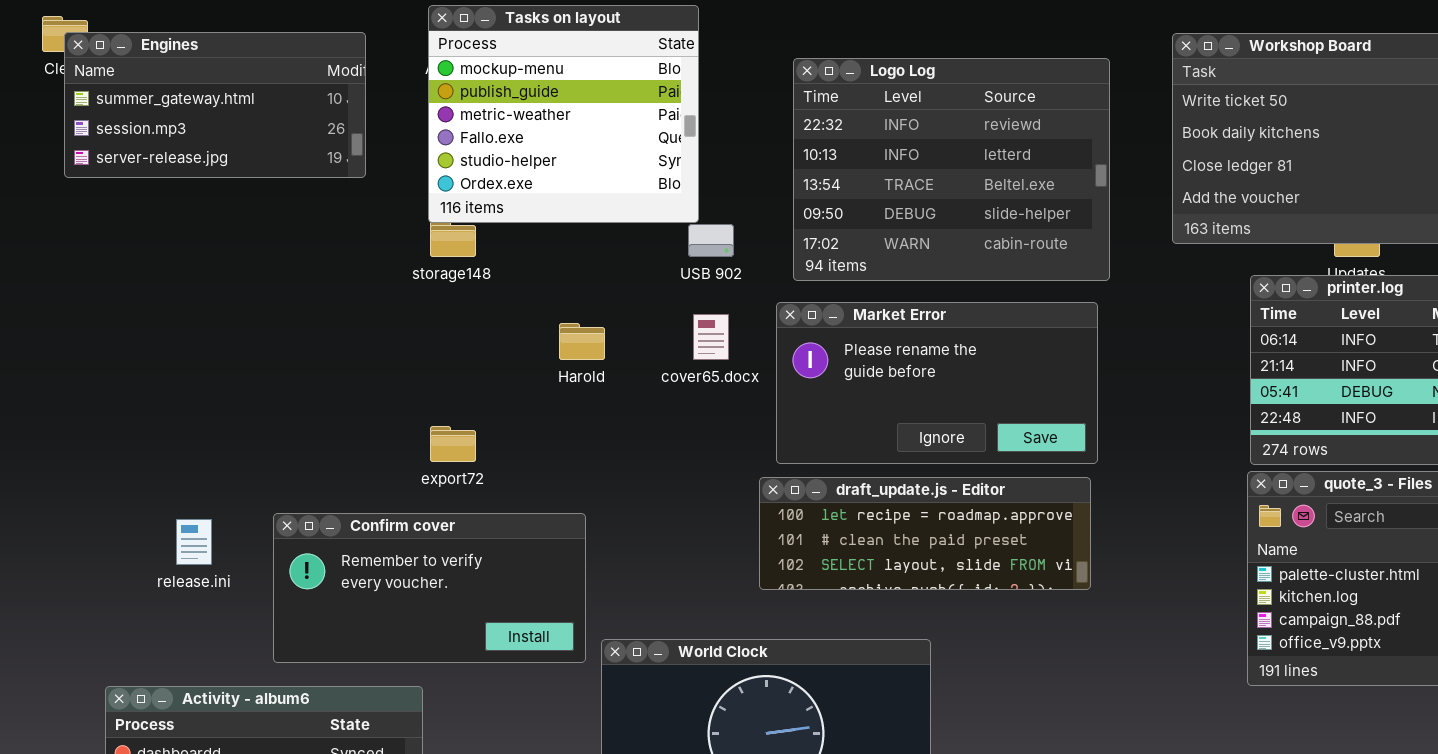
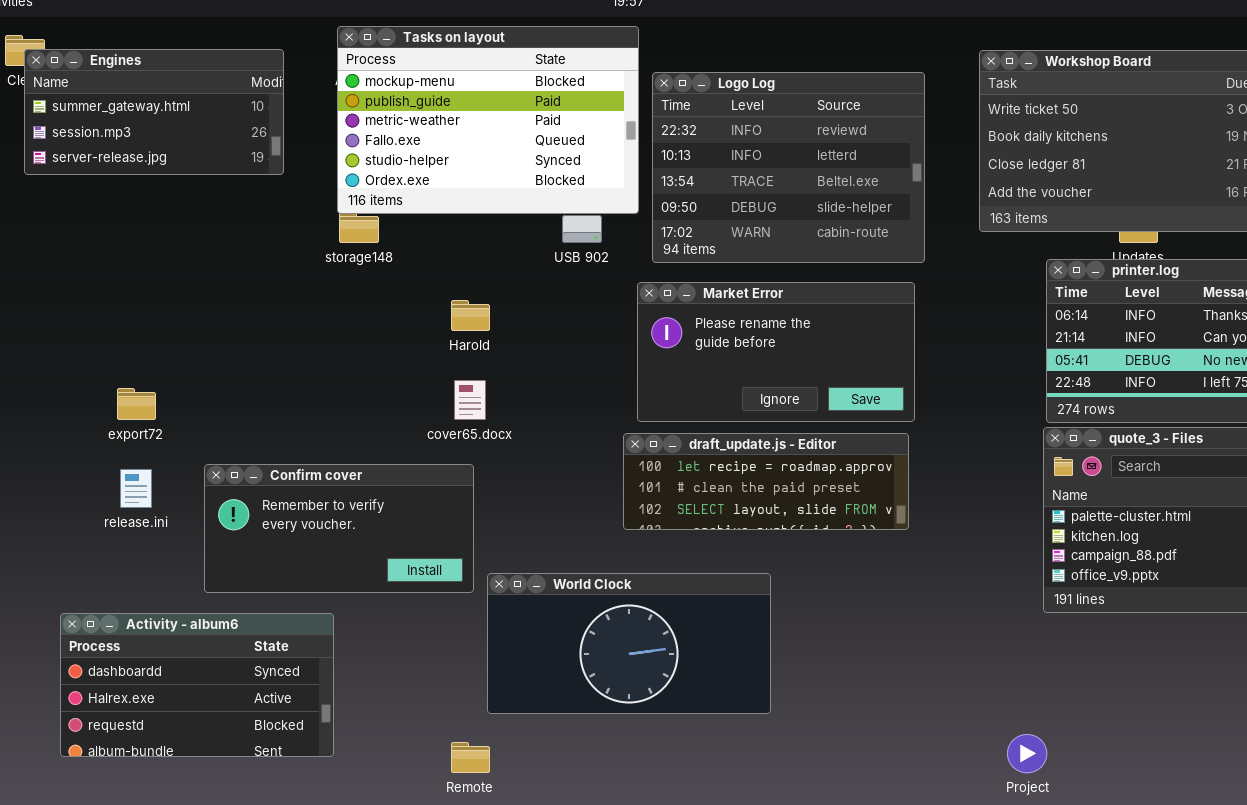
Tasks on layout: [428,5,699,223] -> [337,26,639,214], resized
cover65.docx: [693,314,729,360] -> [454,380,486,420], moved
export72: [430,426,476,462] -> [117,388,156,420], moved

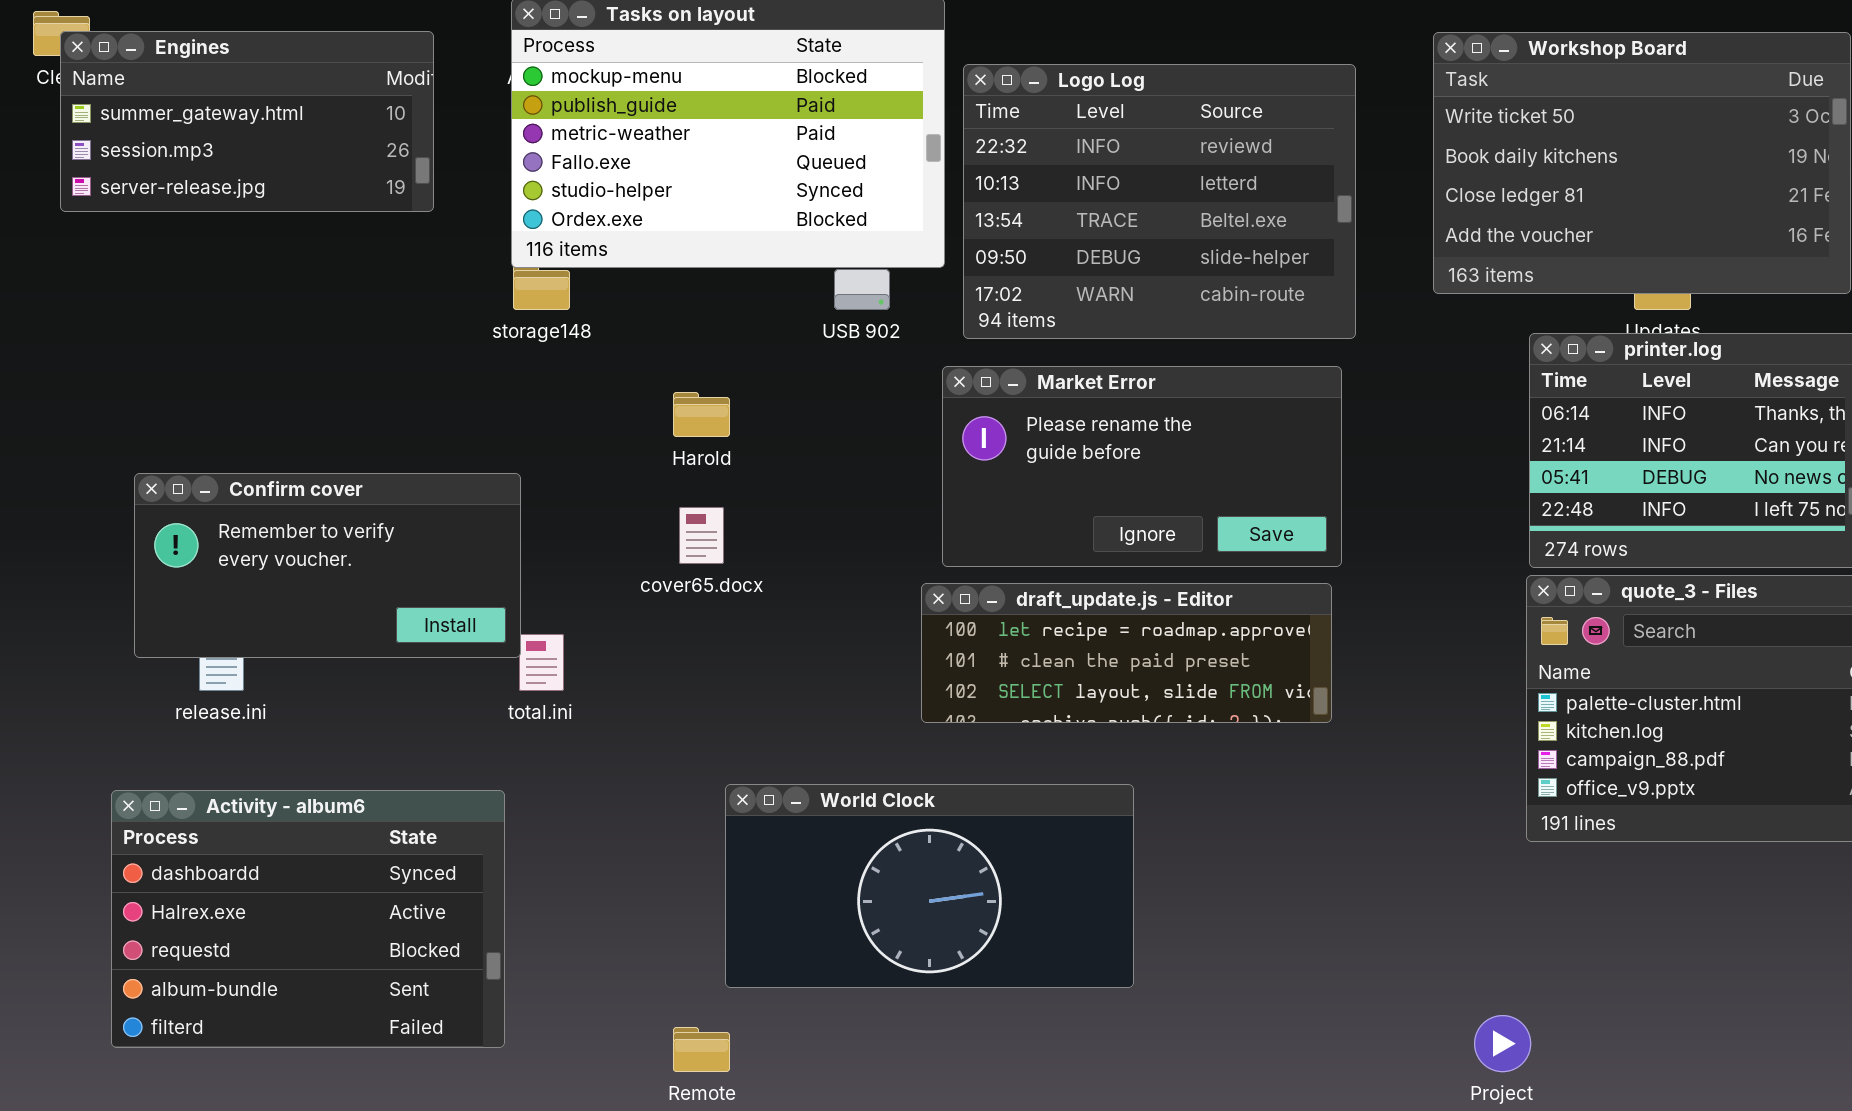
Confirm cover: [204,464,474,593] -> [134,473,521,658], moved
Activity - album6: [60,613,334,757] -> [111,790,505,1048], resized

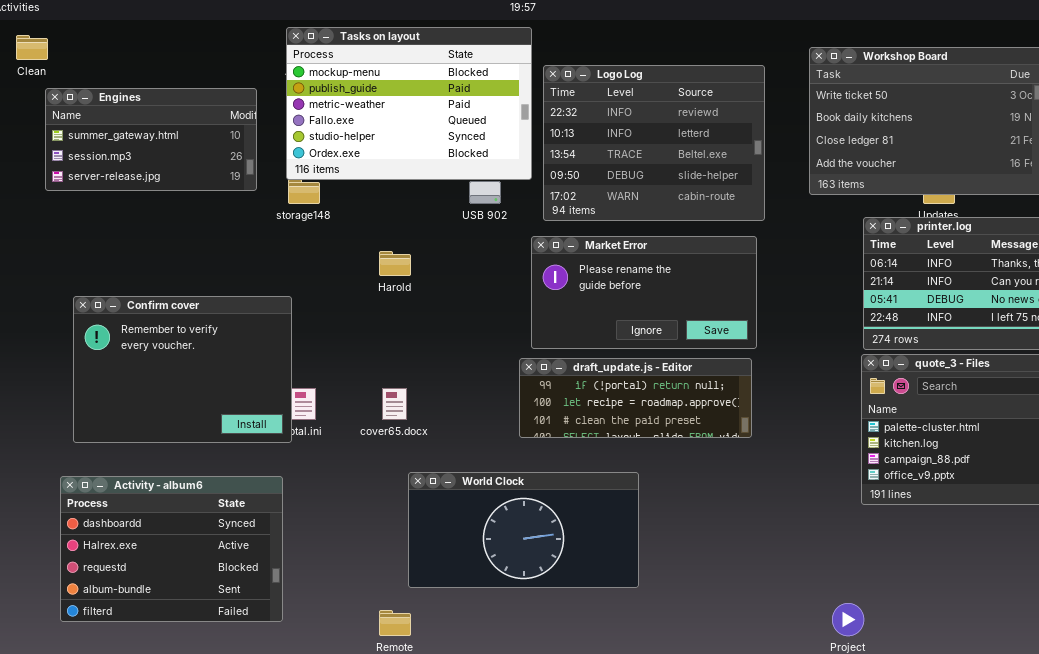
Engines: [60,31,434,212] -> [45,88,257,191], moved
Confirm cover: [134,473,521,658] -> [73,296,292,443], resized
cover65.docx: [679,507,724,564] -> [382,388,407,420], moved
draft_update.js - Editor: [921,583,1332,723] -> [519,358,752,438], scrolled up 1 row

